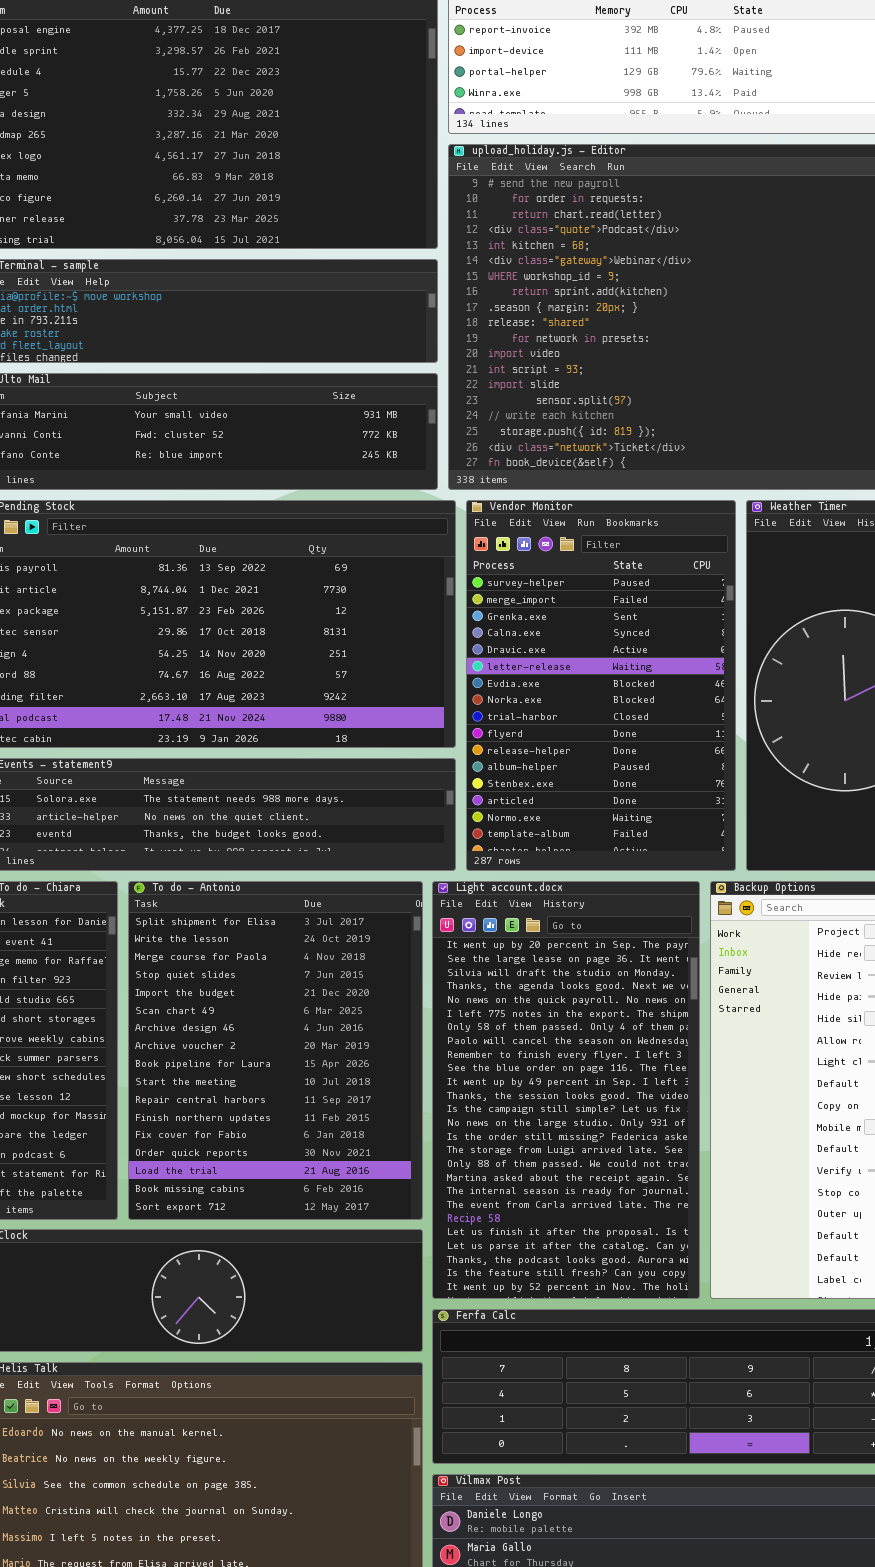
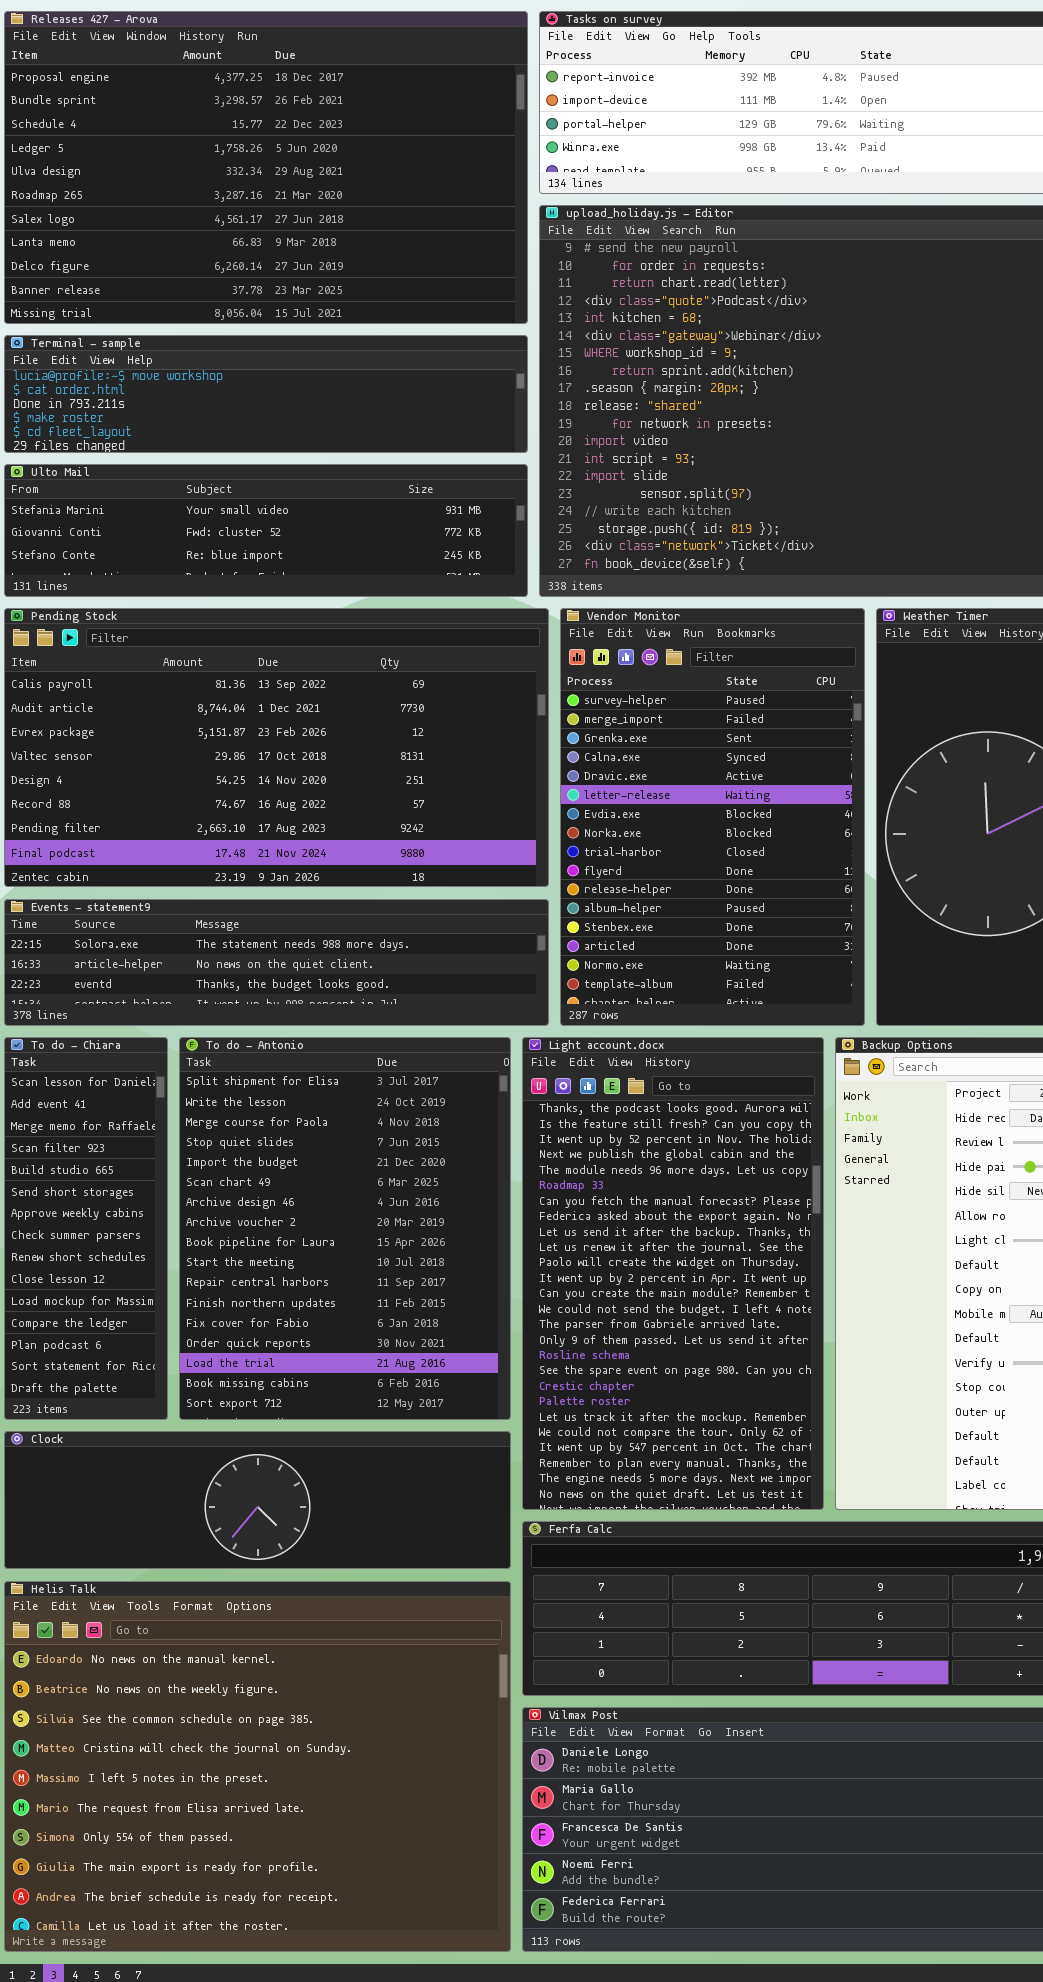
Light account.docx: [432,881,700,1299] -> [522,1037,824,1510], scrolled down 23 rows

